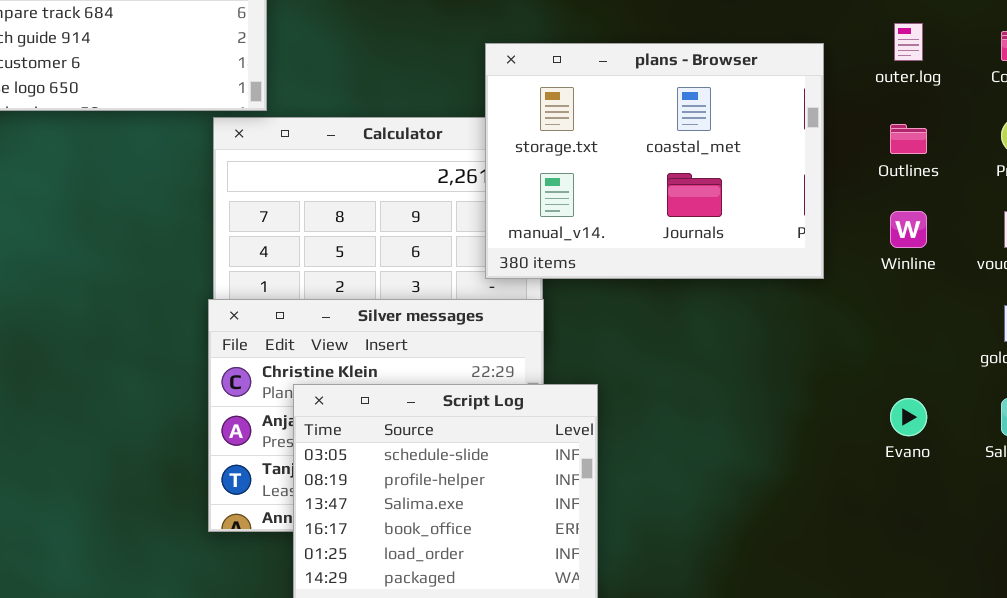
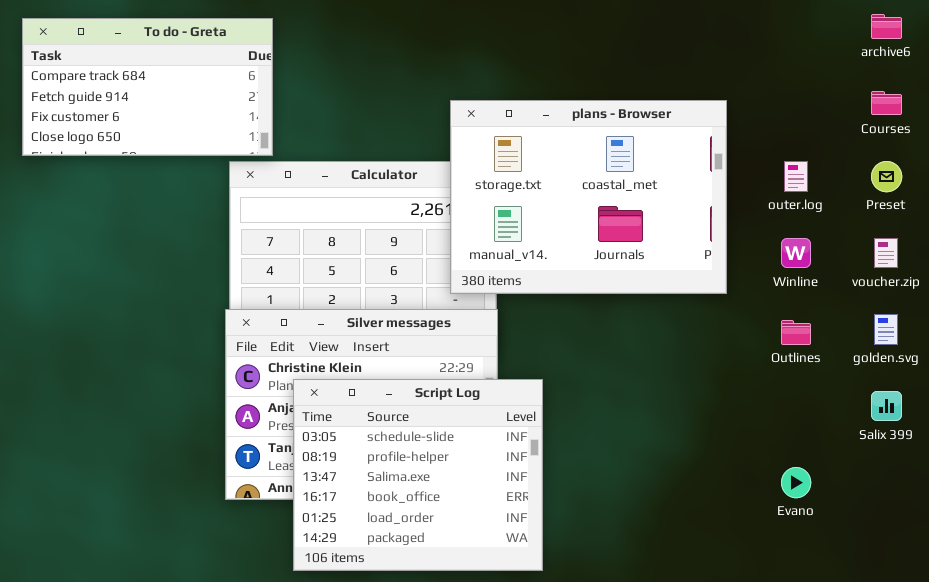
outer.log: [894,23,923,61] -> [784,161,808,192], moved
Outlines: [890,124,927,154] -> [781,320,811,345], moved
Evano: [890,398,927,436] -> [781,467,811,498], moved

